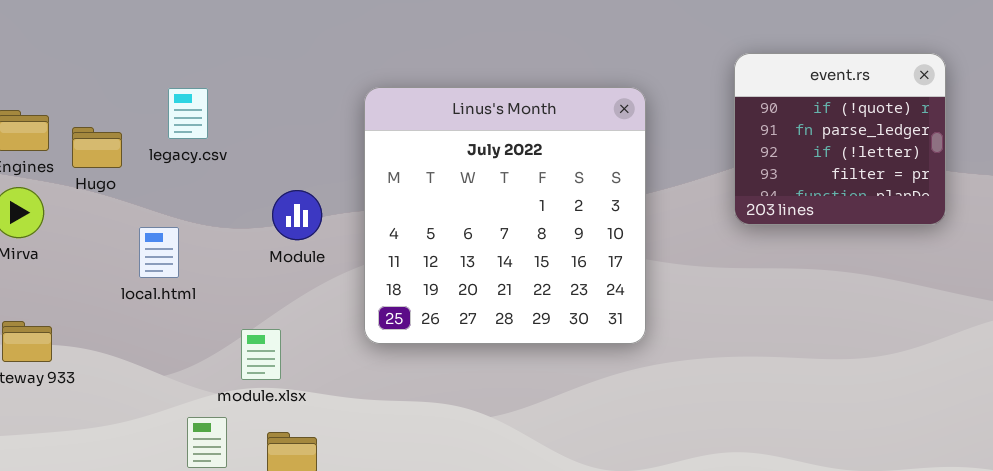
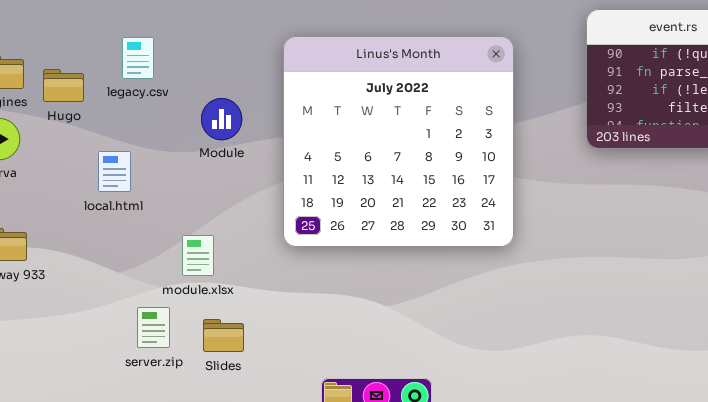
Module: [272,190,322,240] -> [201,98,242,140], moved

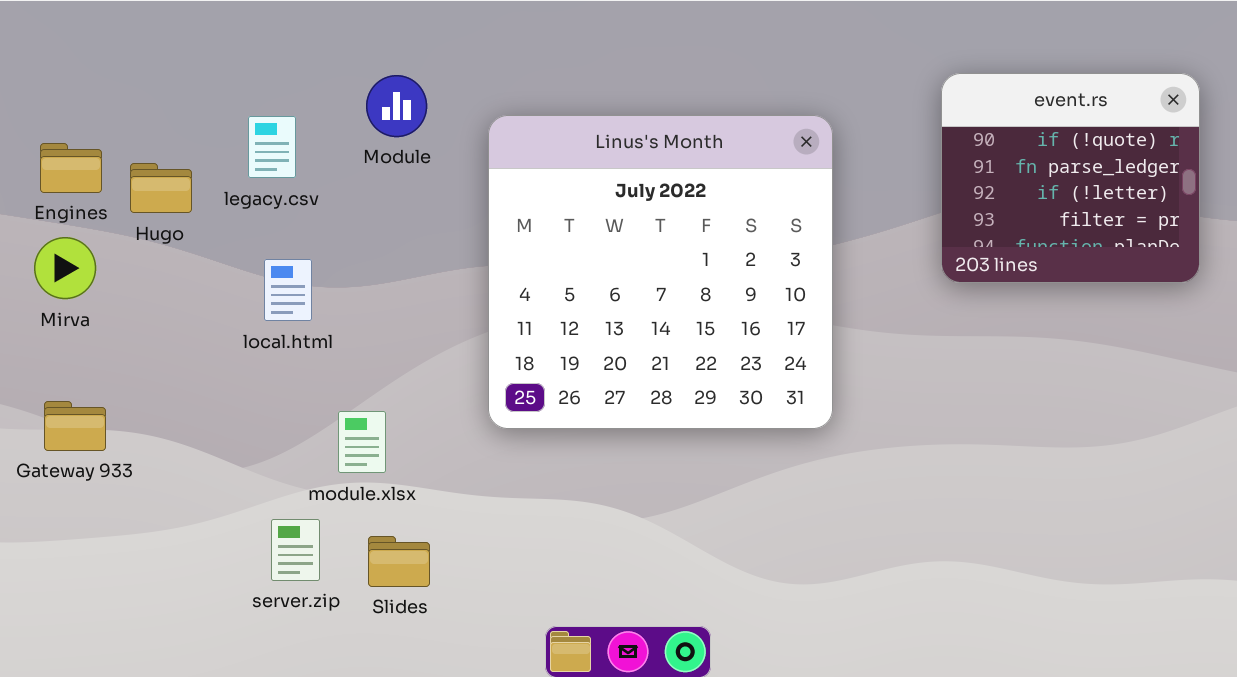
Module: [201,98,242,140] -> [366,75,427,137], moved
local.html: [98,151,131,192] -> [264,259,312,321], moved

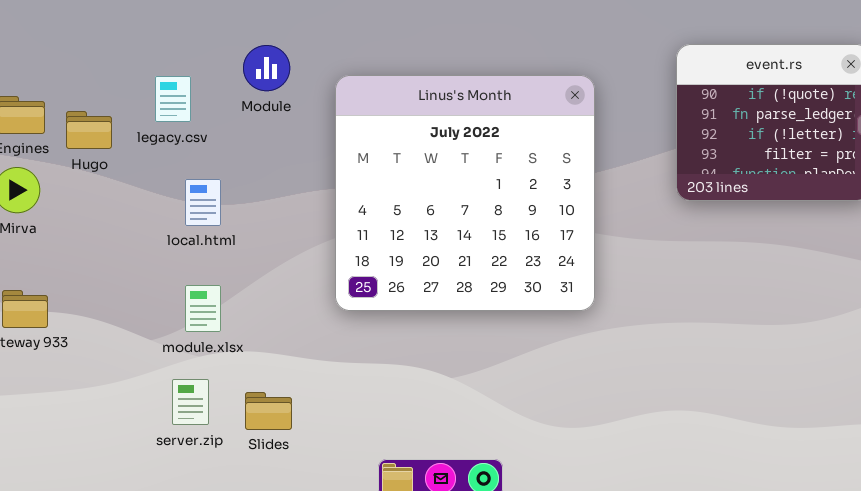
local.html: [264,259,312,321] -> [185,179,221,226], moved
module.xlsx: [338,411,386,473] -> [185,285,221,332], moved

